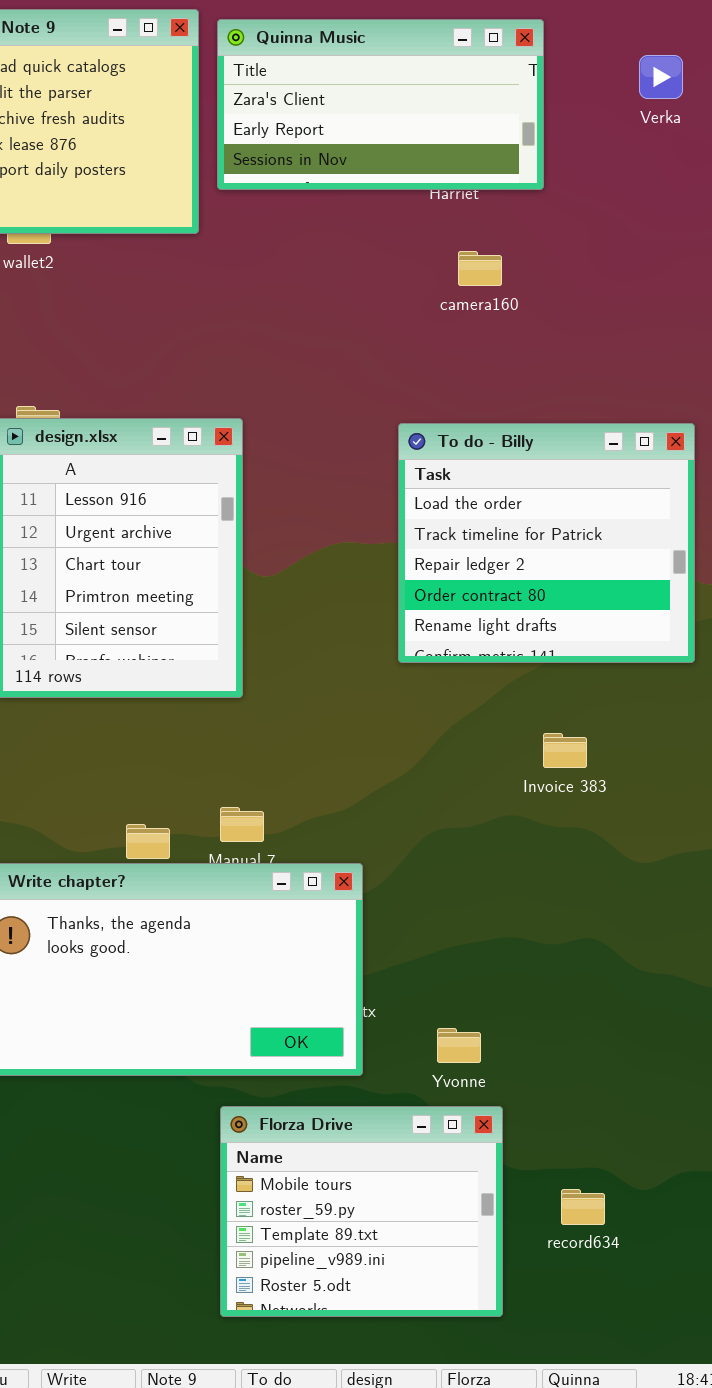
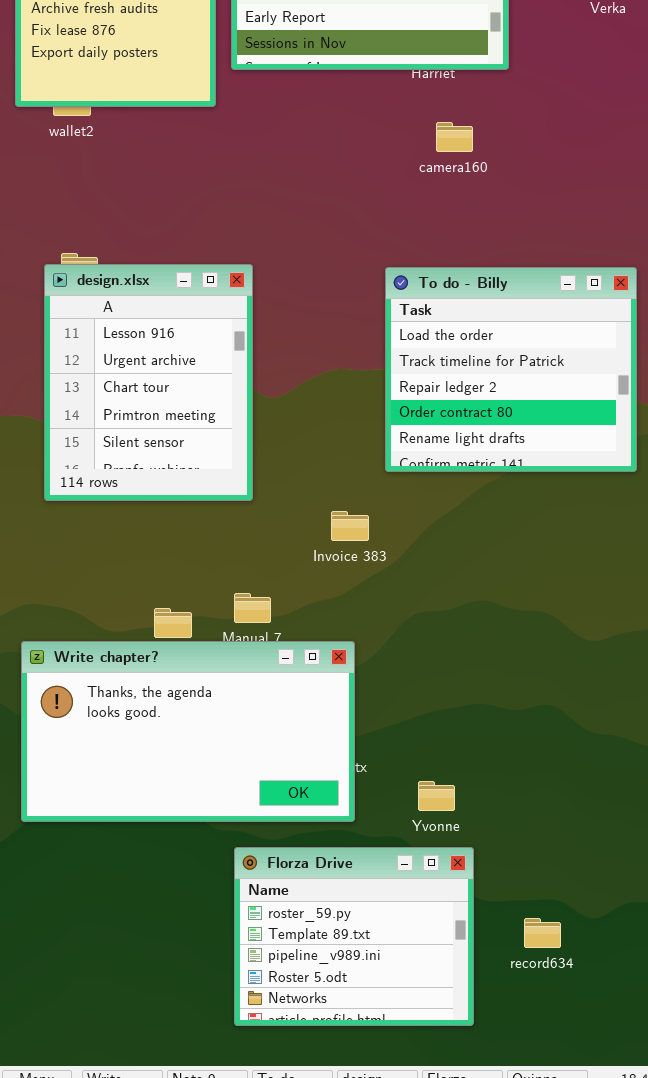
Invoice 383: [543,733,587,768] -> [331,511,369,541], moved
Florza Drive: [220,1106,503,1317] -> [234,847,474,1026], scrolled down 1 row

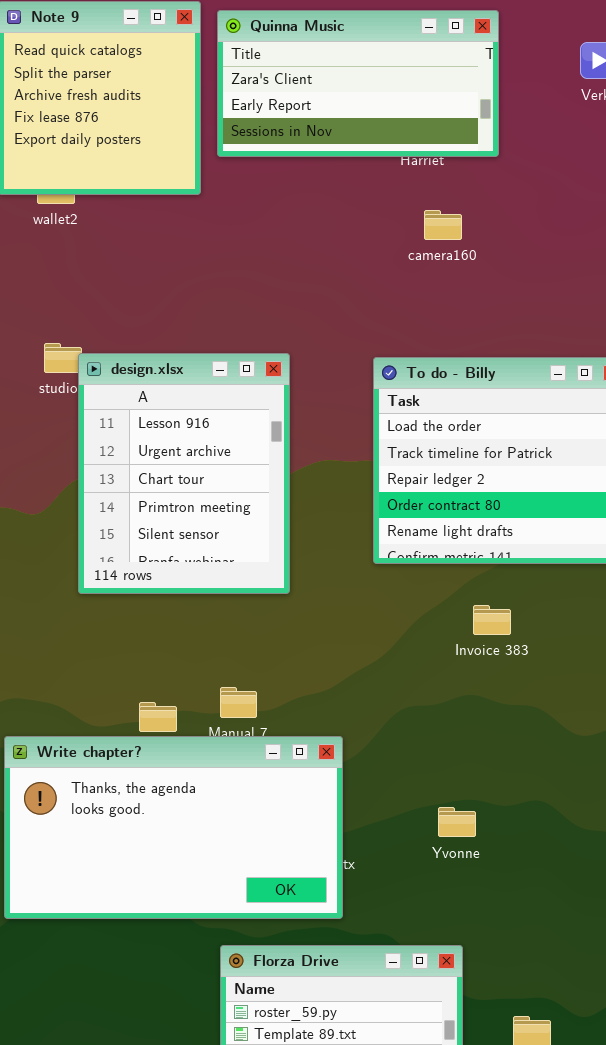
design.xlsx: [44,264,253,501] -> [78,353,290,594], moved
Invoice 383: [331,511,369,541] -> [473,605,511,635], moved
Yvonne: [418,781,455,811] -> [438,807,476,837], moved

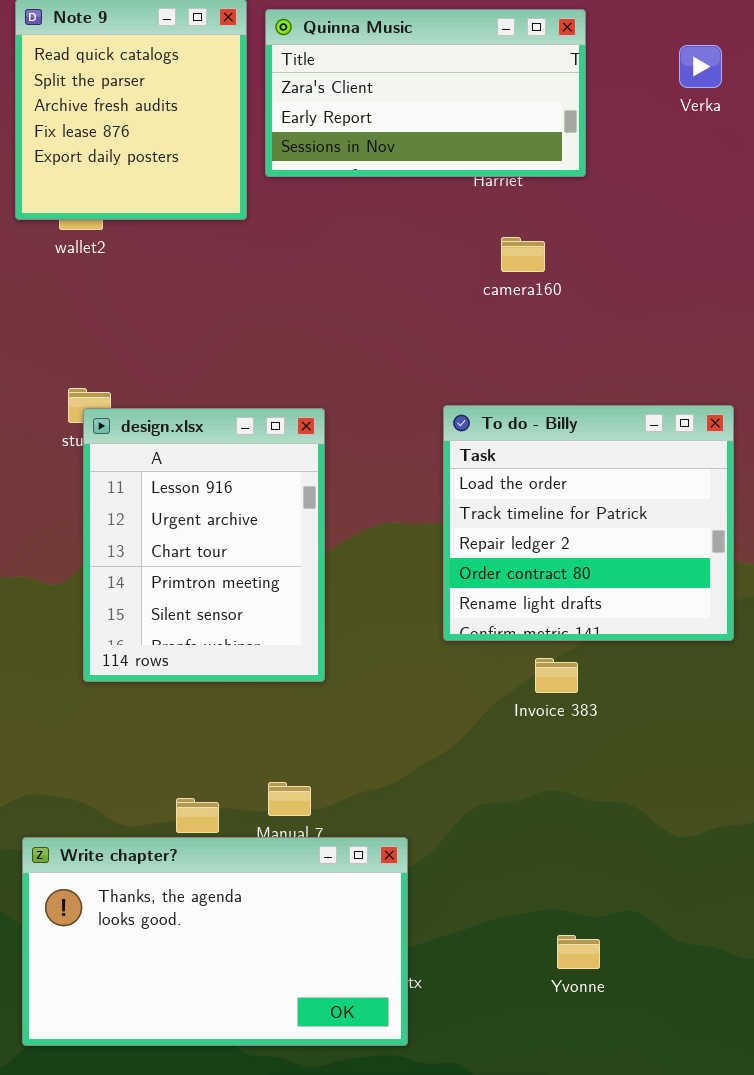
design.xlsx: [78,353,290,594] -> [83,408,325,682], moved
Invoice 383: [473,605,511,635] -> [535,658,578,693], moved
Yvonne: [438,807,476,837] -> [557,935,600,969], moved

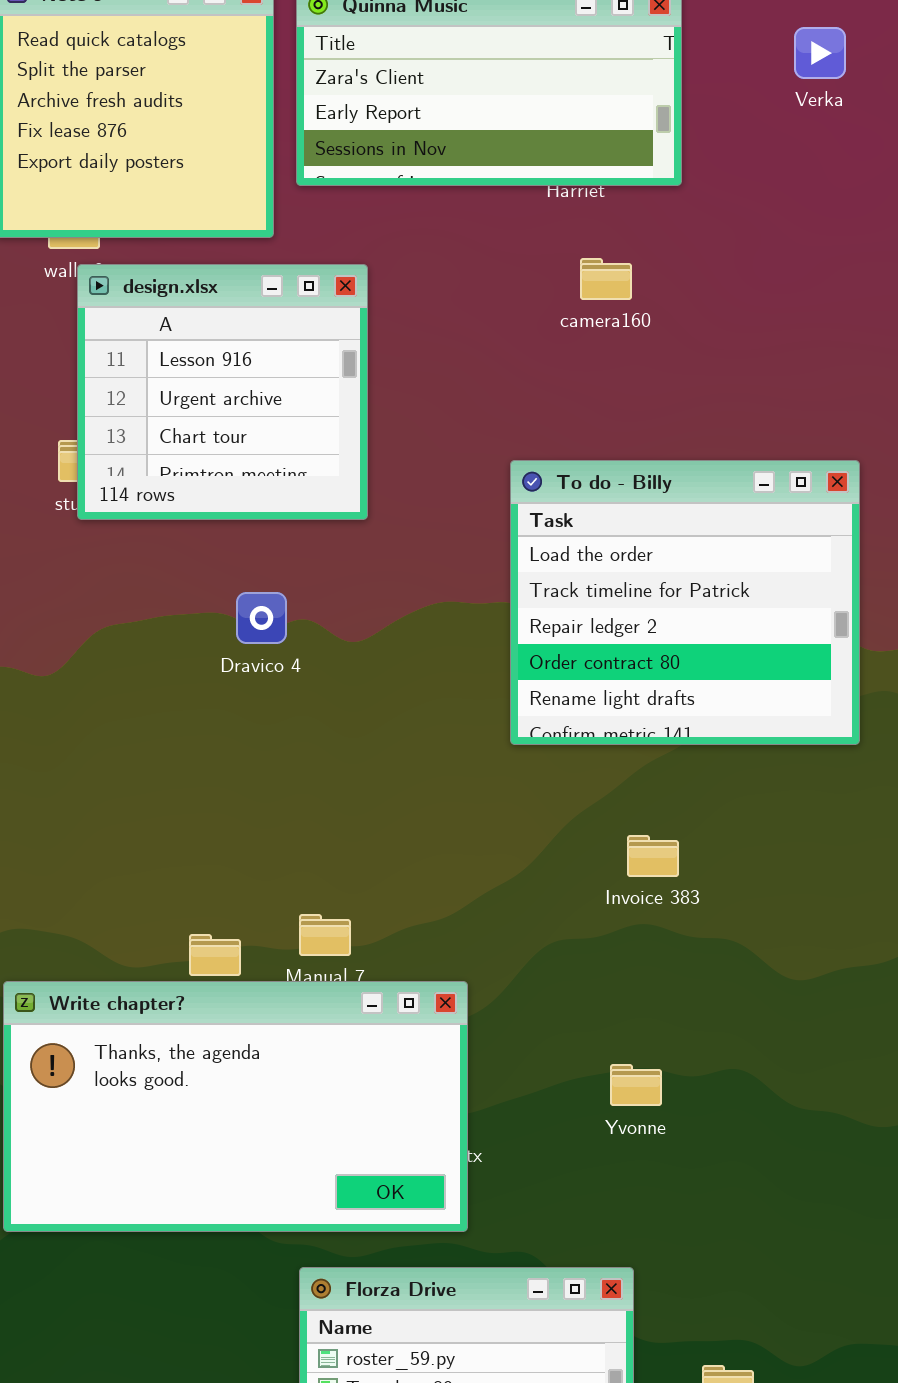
design.xlsx: [83,408,325,682] -> [77,264,368,520], moved, resized
Invoice 383: [535,658,578,693] -> [627,835,679,877], moved
Yvonne: [557,935,600,969] -> [610,1064,662,1106], moved

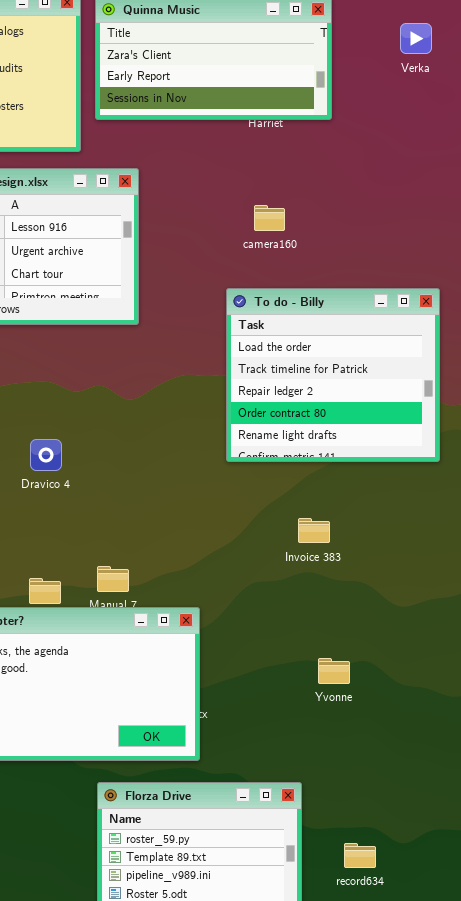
camera160: [580,258,632,300] -> [254,205,285,231], moved
Dravico 4: [236,592,287,644] -> [30,439,62,471], moved
Yvonne: [610,1064,662,1106] -> [318,658,350,684], moved

